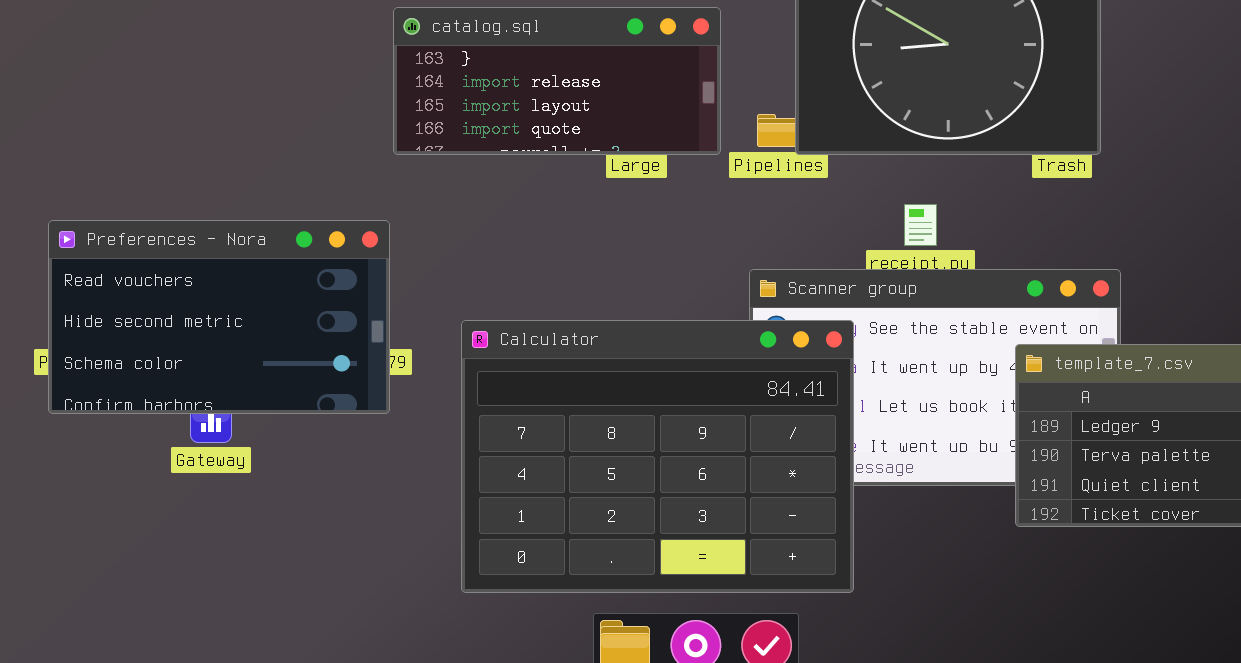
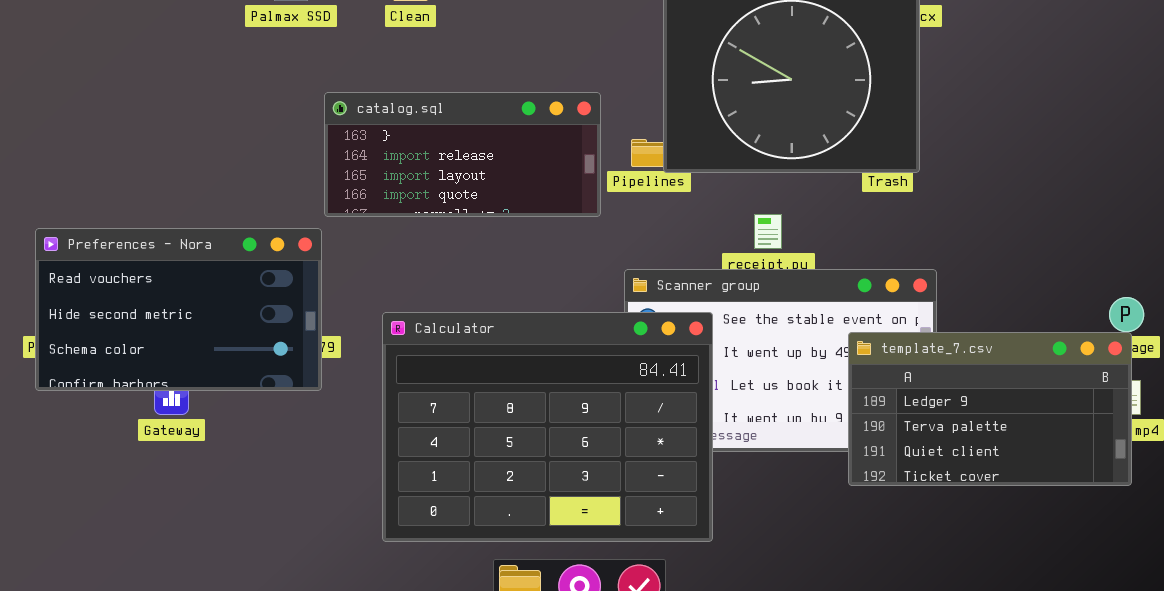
catalog.sql: [393,7,721,155] -> [324,92,601,217], moved

